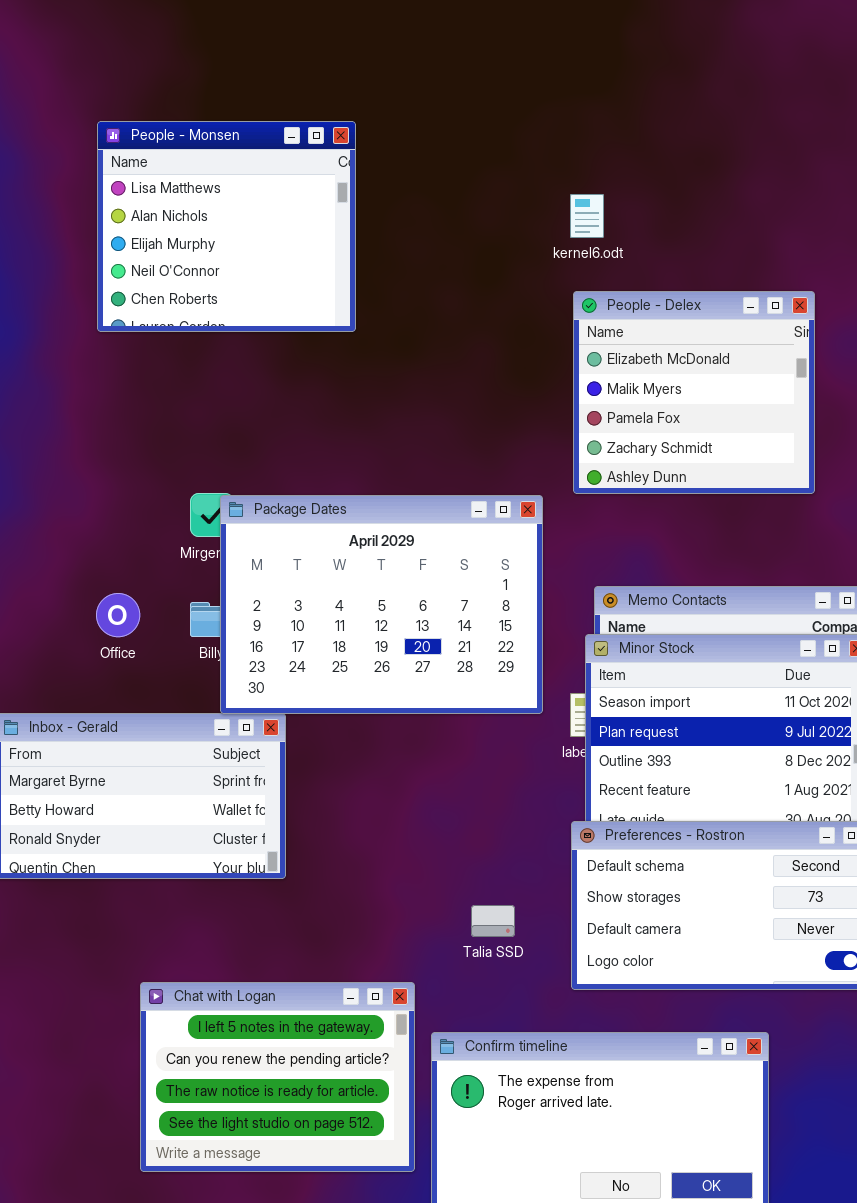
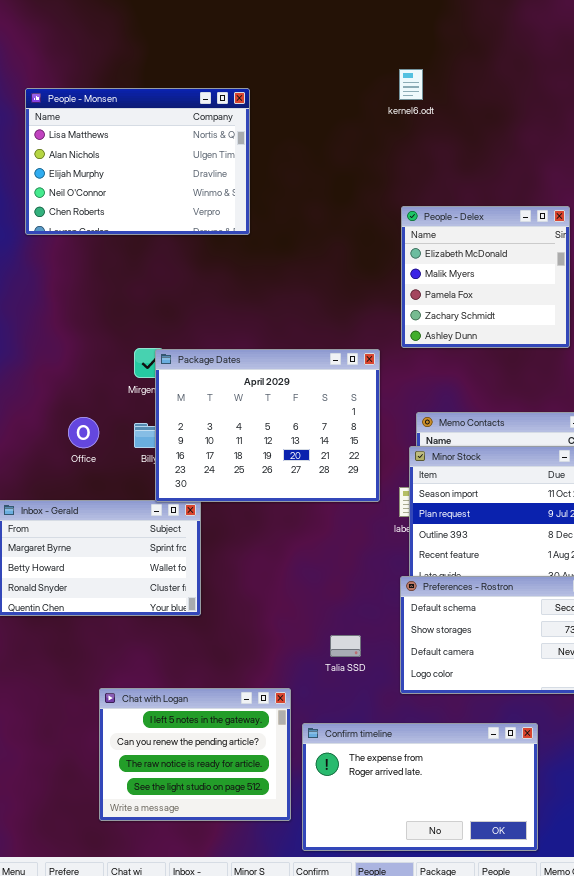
People - Monsen: [97,121,356,332] -> [25,88,250,235], resized
kernel6.odt: [570,194,604,238] -> [399,69,423,100], moved

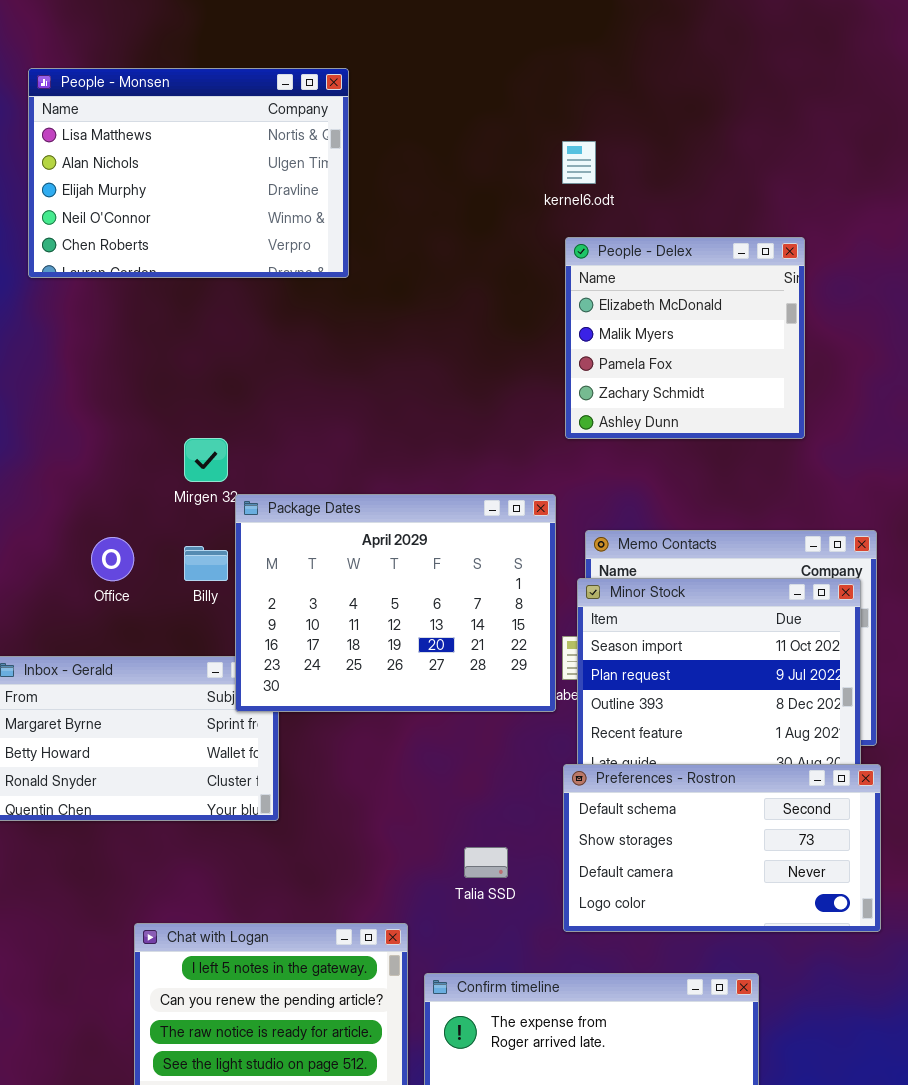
kernel6.odt: [399,69,423,100] -> [562,141,596,184], moved
Package Dates: [155,349,380,502] -> [235,494,556,712], moved

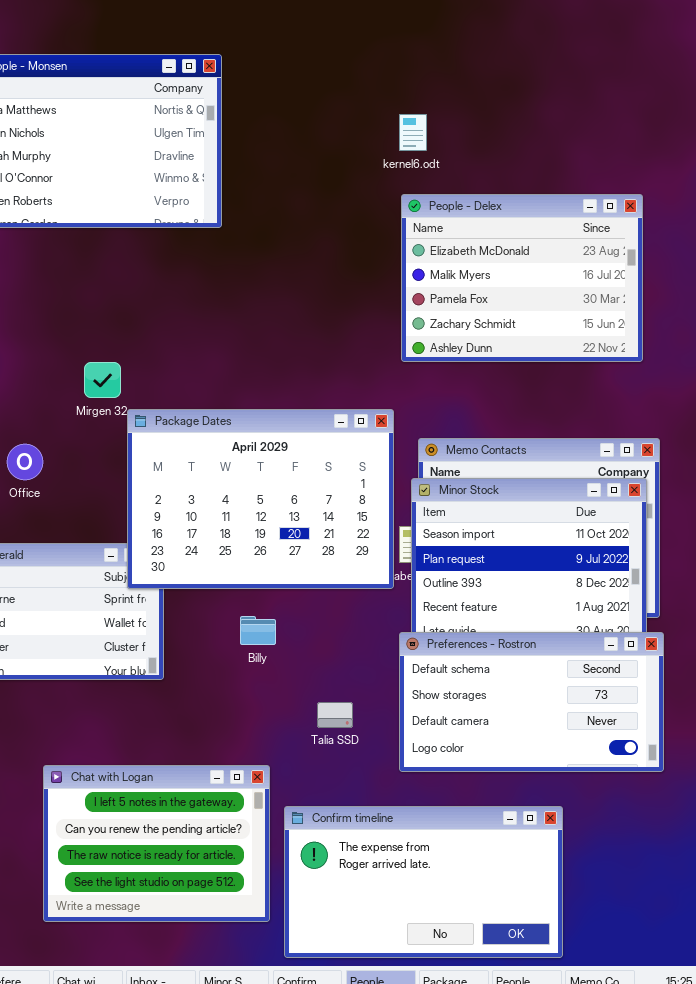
People - Delex: [565,237,805,439] -> [401,194,643,362], resized
Billy: [184,546,228,581] -> [240,616,276,645], moved

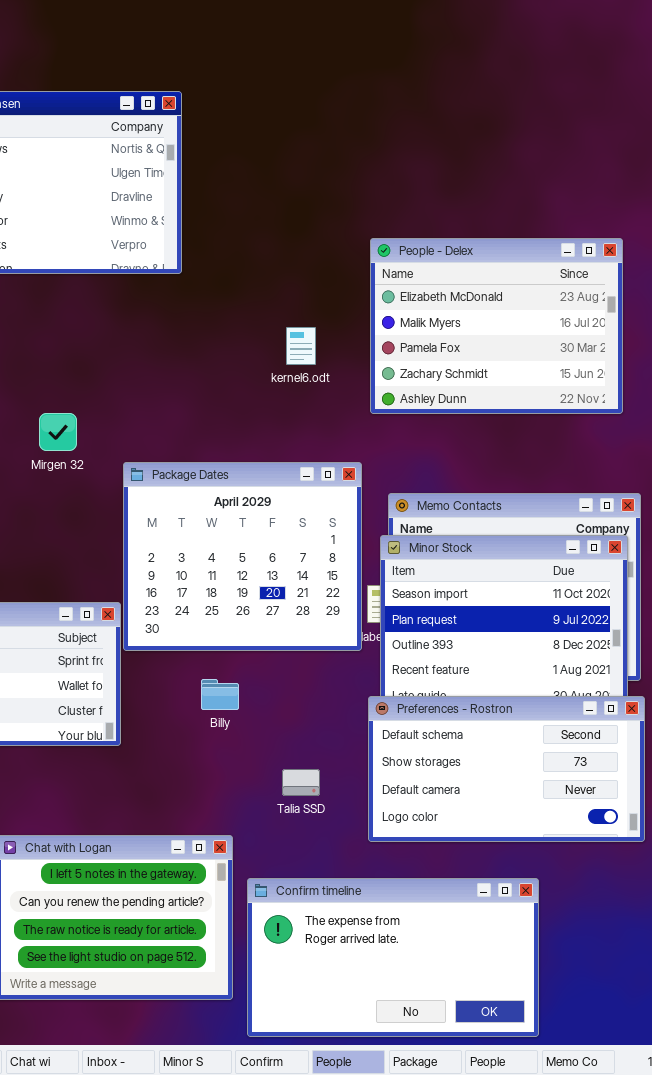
kernel6.odt: [399,114,427,151] -> [286,327,316,365], moved
Package Dates: [127,409,394,589] -> [123,462,362,651], resized

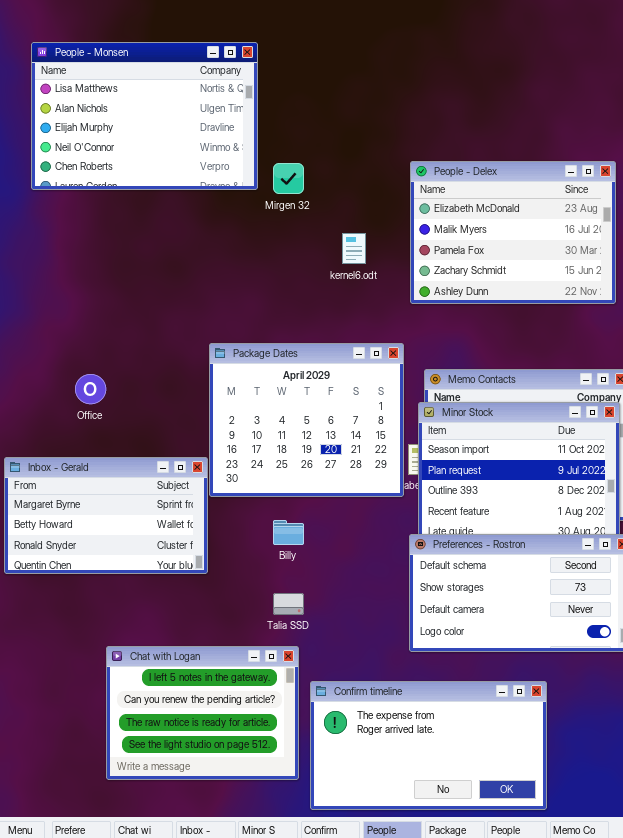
Mirgen 32: [39,413,77,451] -> [273,163,304,194], moved
Talia SSD: [282,769,320,796] -> [273,593,304,615], moved

